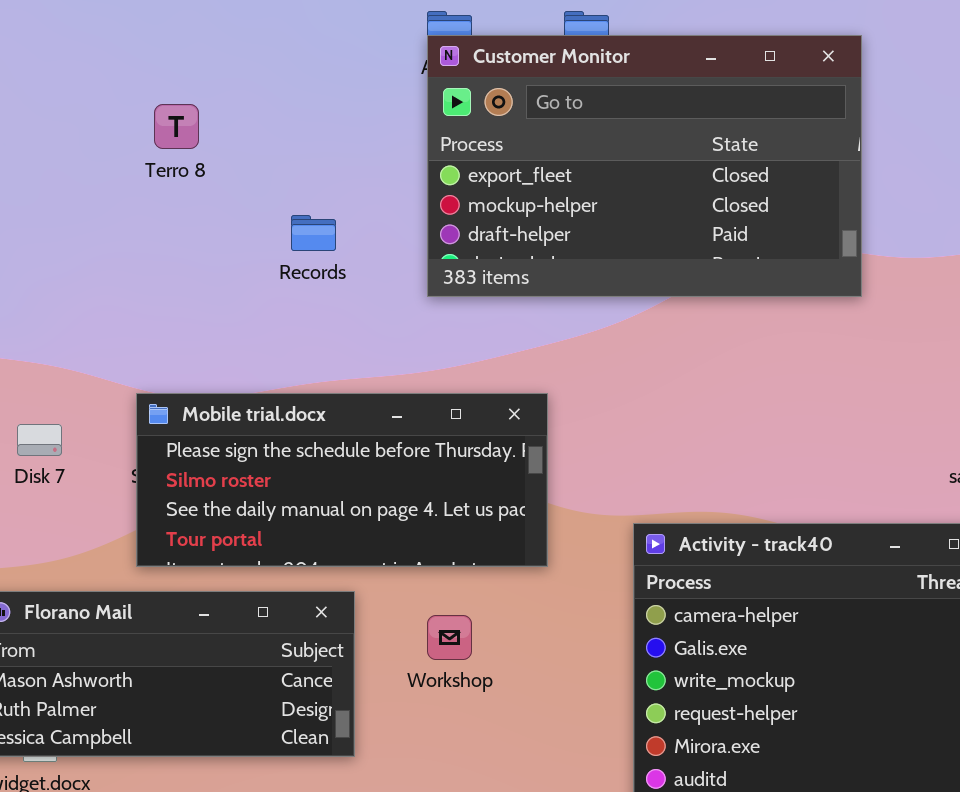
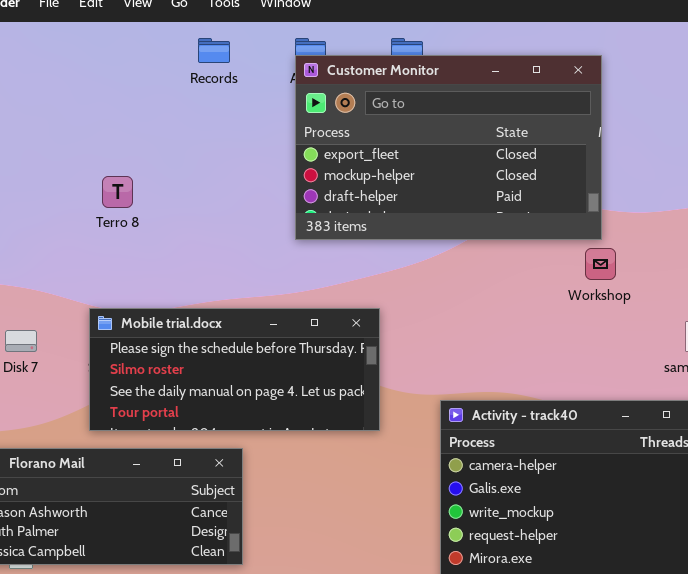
Terro 8: [154,104,199,149] -> [102,176,133,208], moved
Records: [291,215,336,251] -> [198,38,230,63], moved
Workshop: [427,615,472,660] -> [585,248,616,280], moved

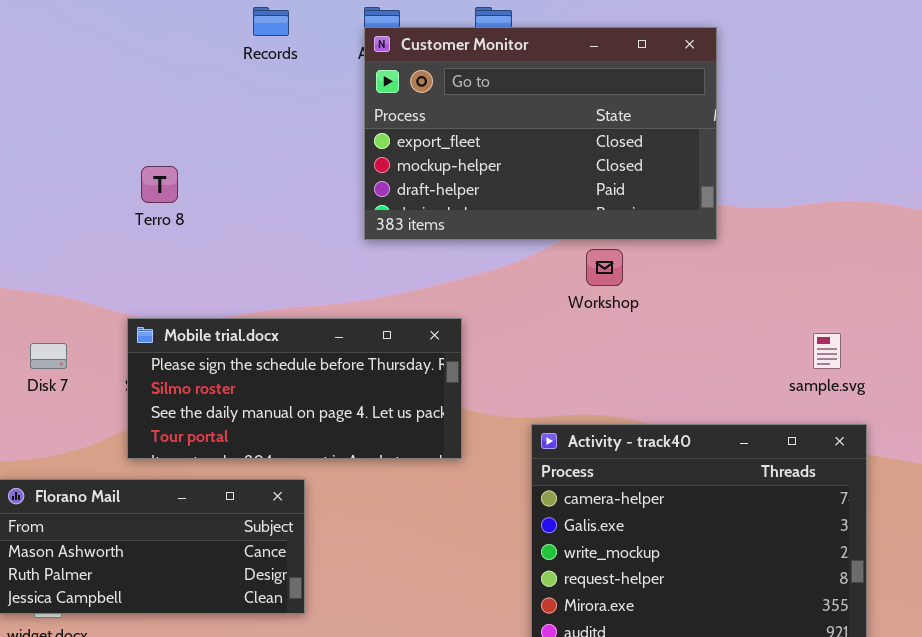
Workshop: [585,248,616,280] -> [586,249,623,286], moved

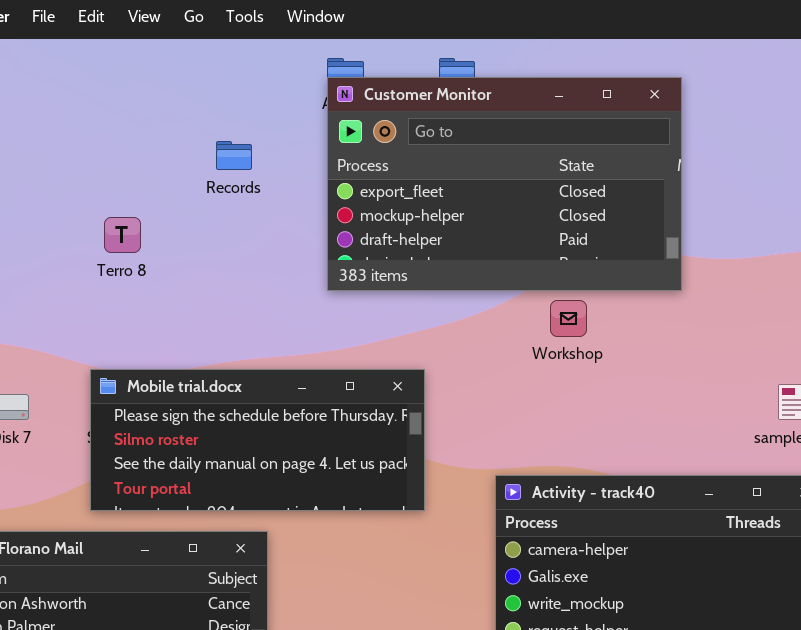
Records: [253,7,289,36] -> [216,141,252,170], moved

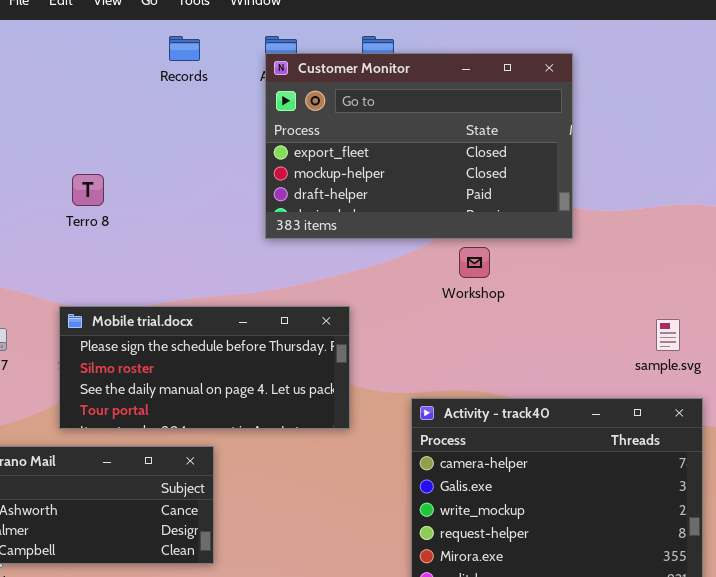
Records: [216,141,252,170] -> [169,36,200,61], moved

